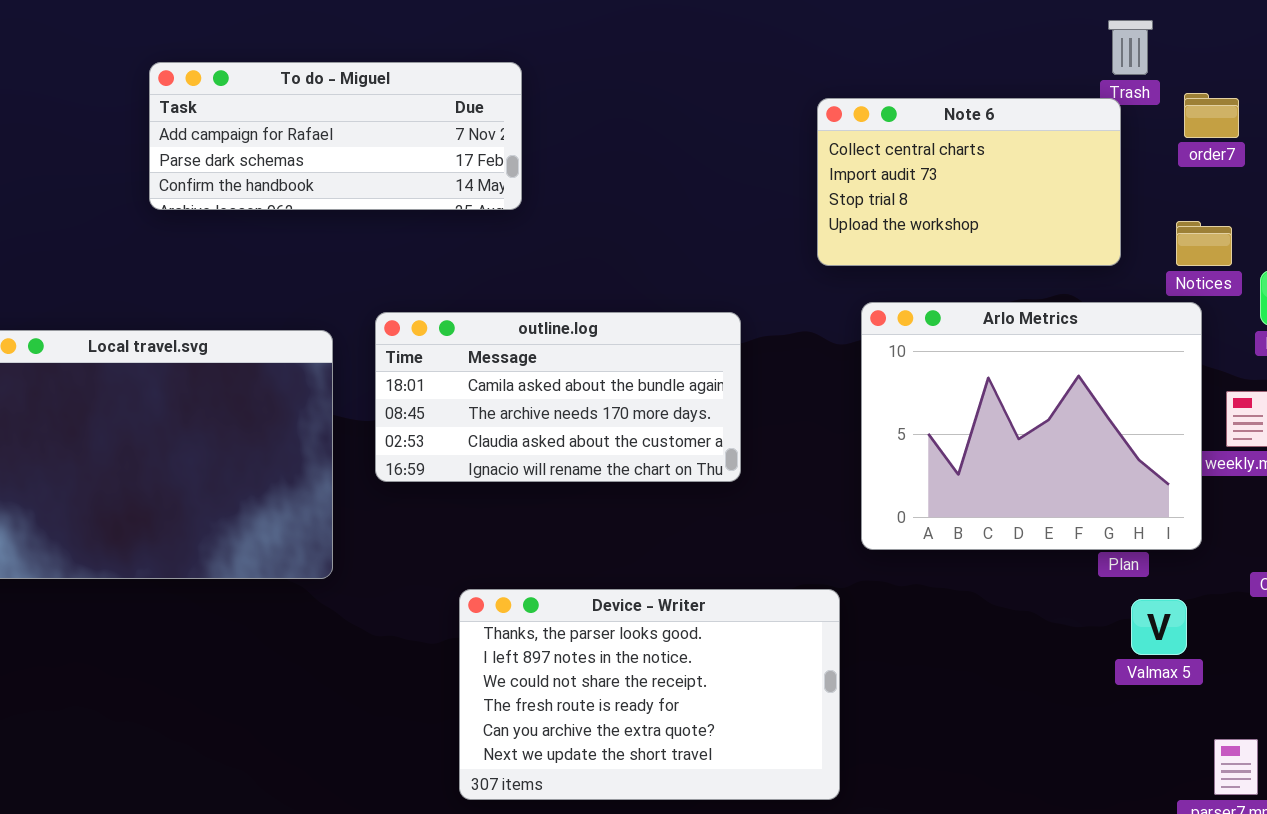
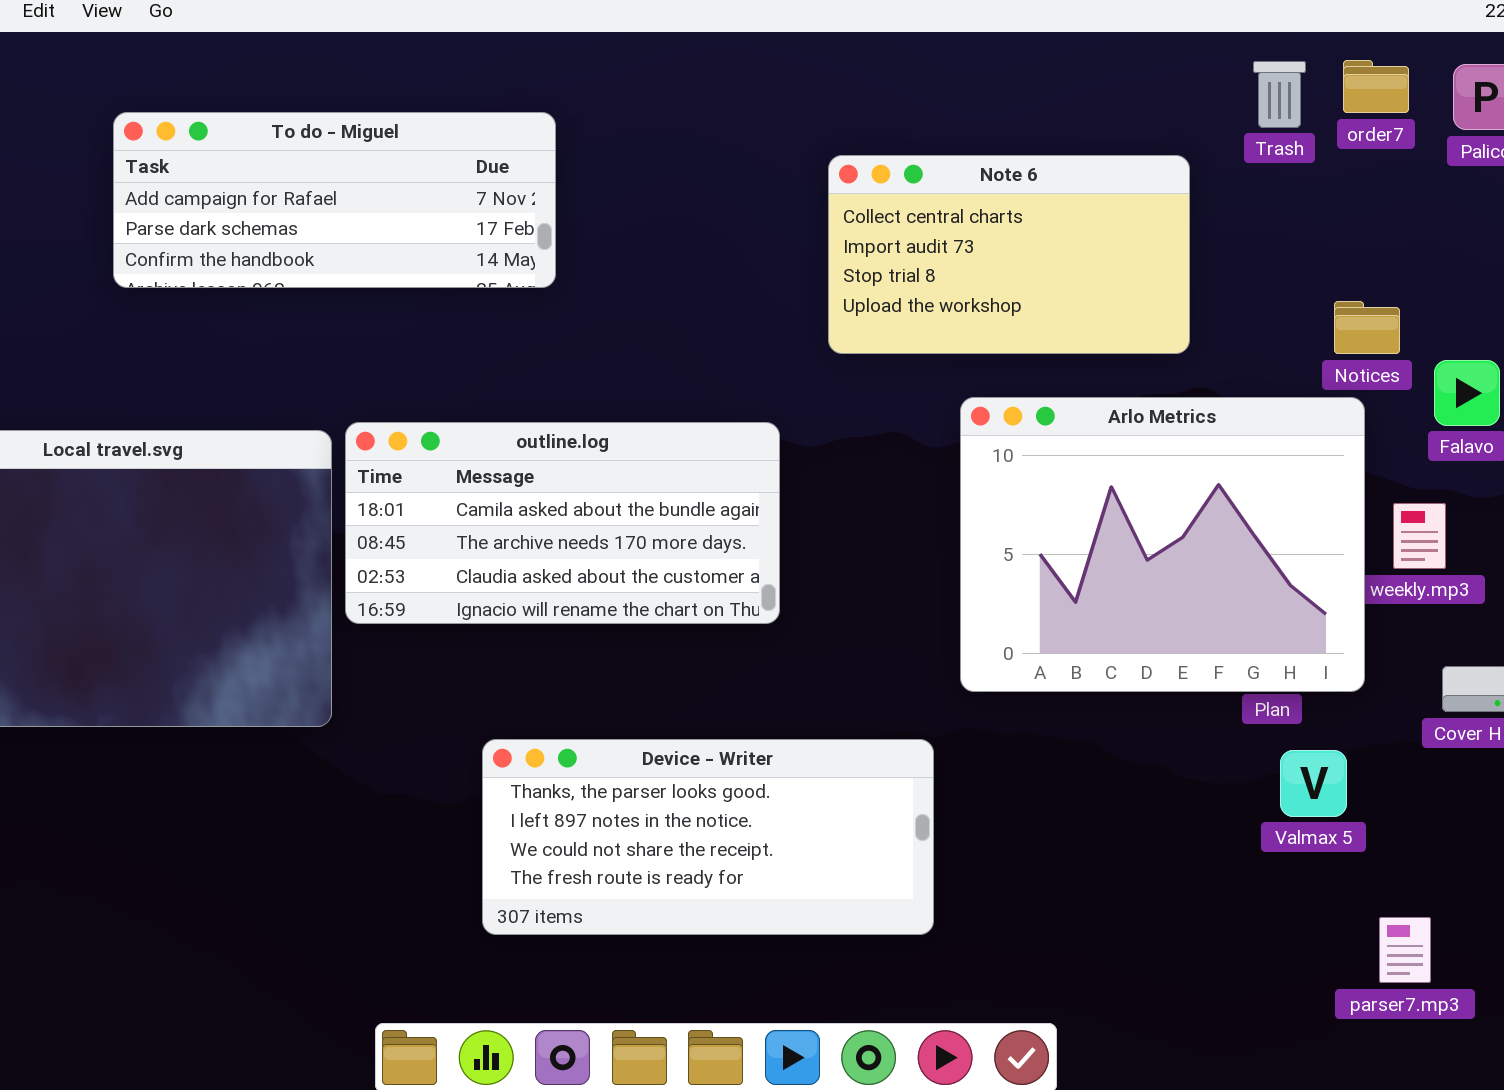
order7: [1184,93,1239,138] -> [1343,60,1409,113], moved
Note 6: [817,98,1121,266] -> [828,155,1190,354], moved
outline.log: [375,312,741,482] -> [345,422,780,624], moved
Device - Writer: [459,589,840,800] -> [482,739,934,935], resized

